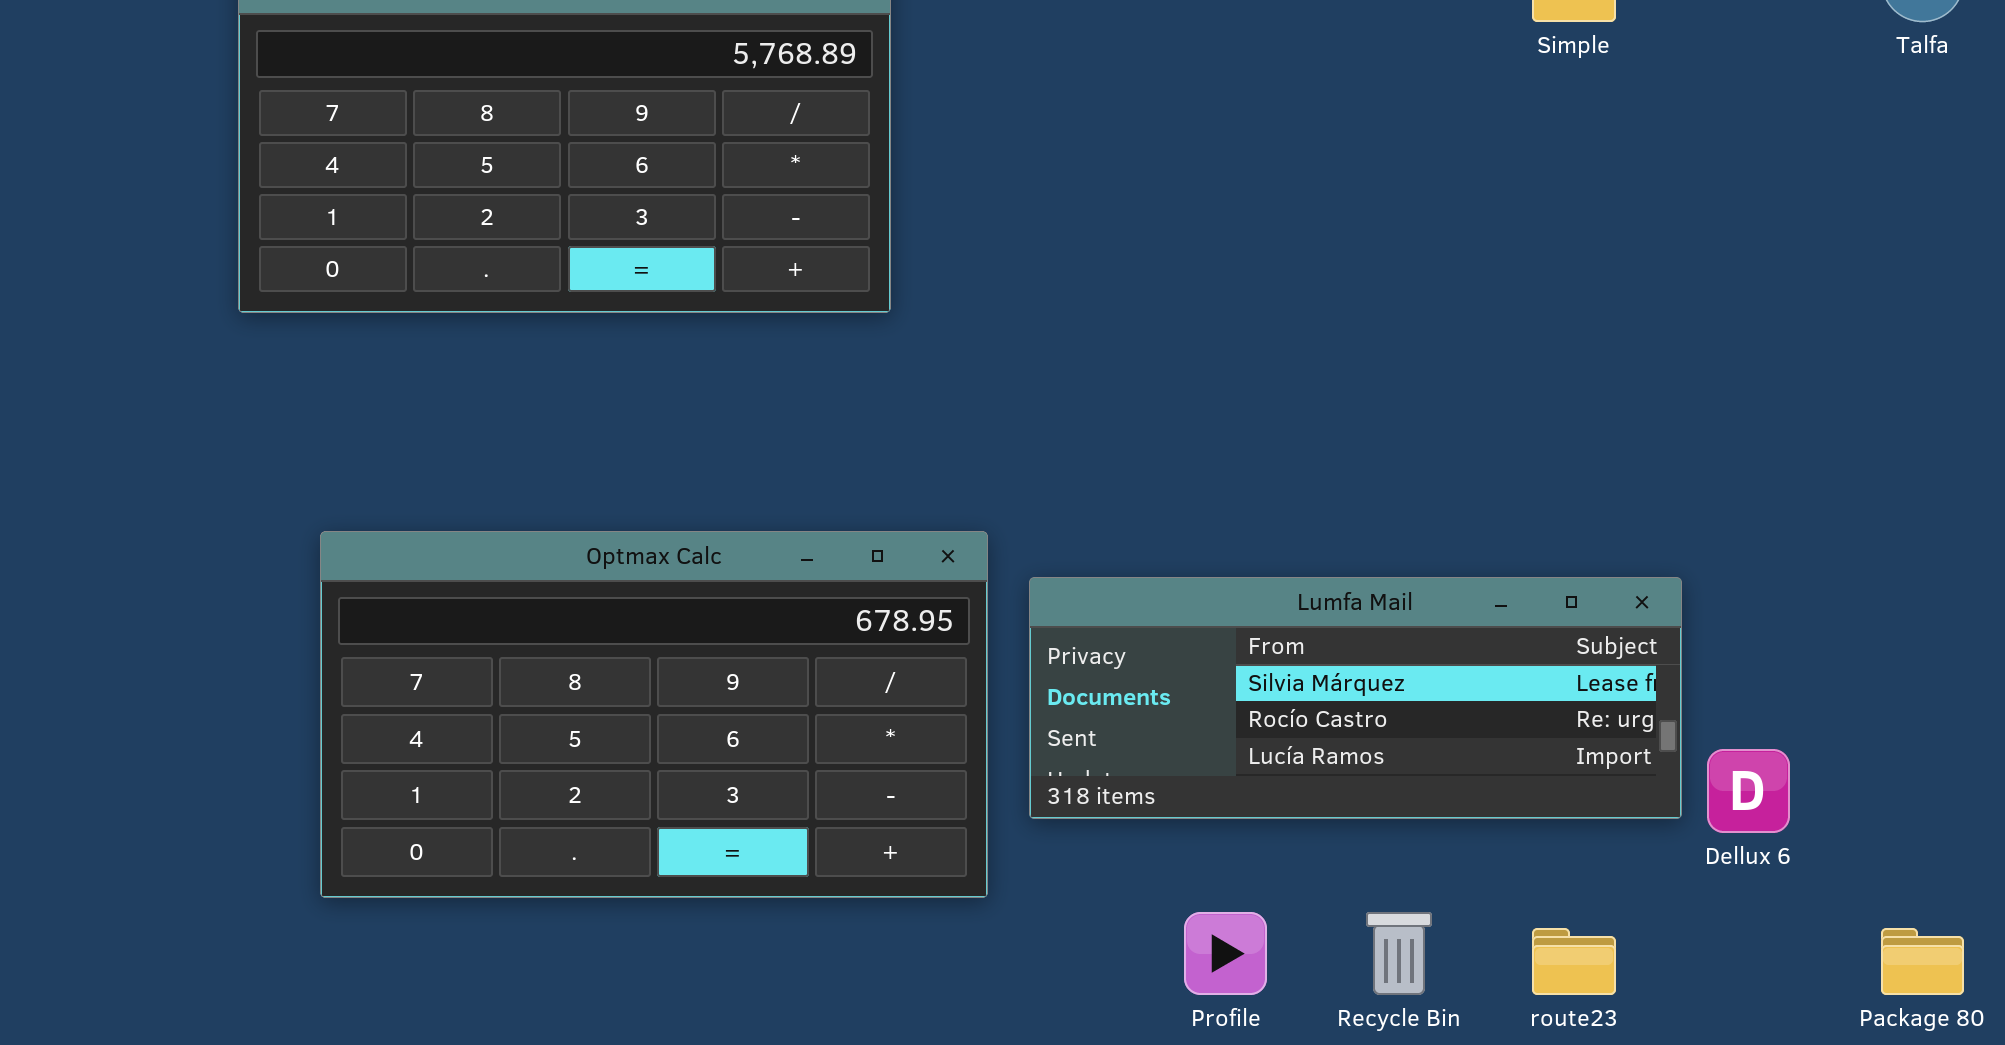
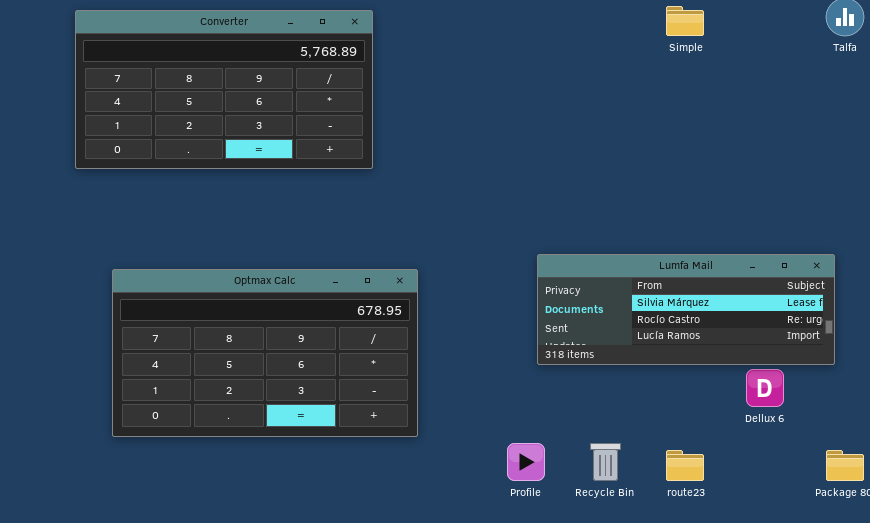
Lumfa Mail: [1029,577,1682,819] -> [537,254,835,365], moved

